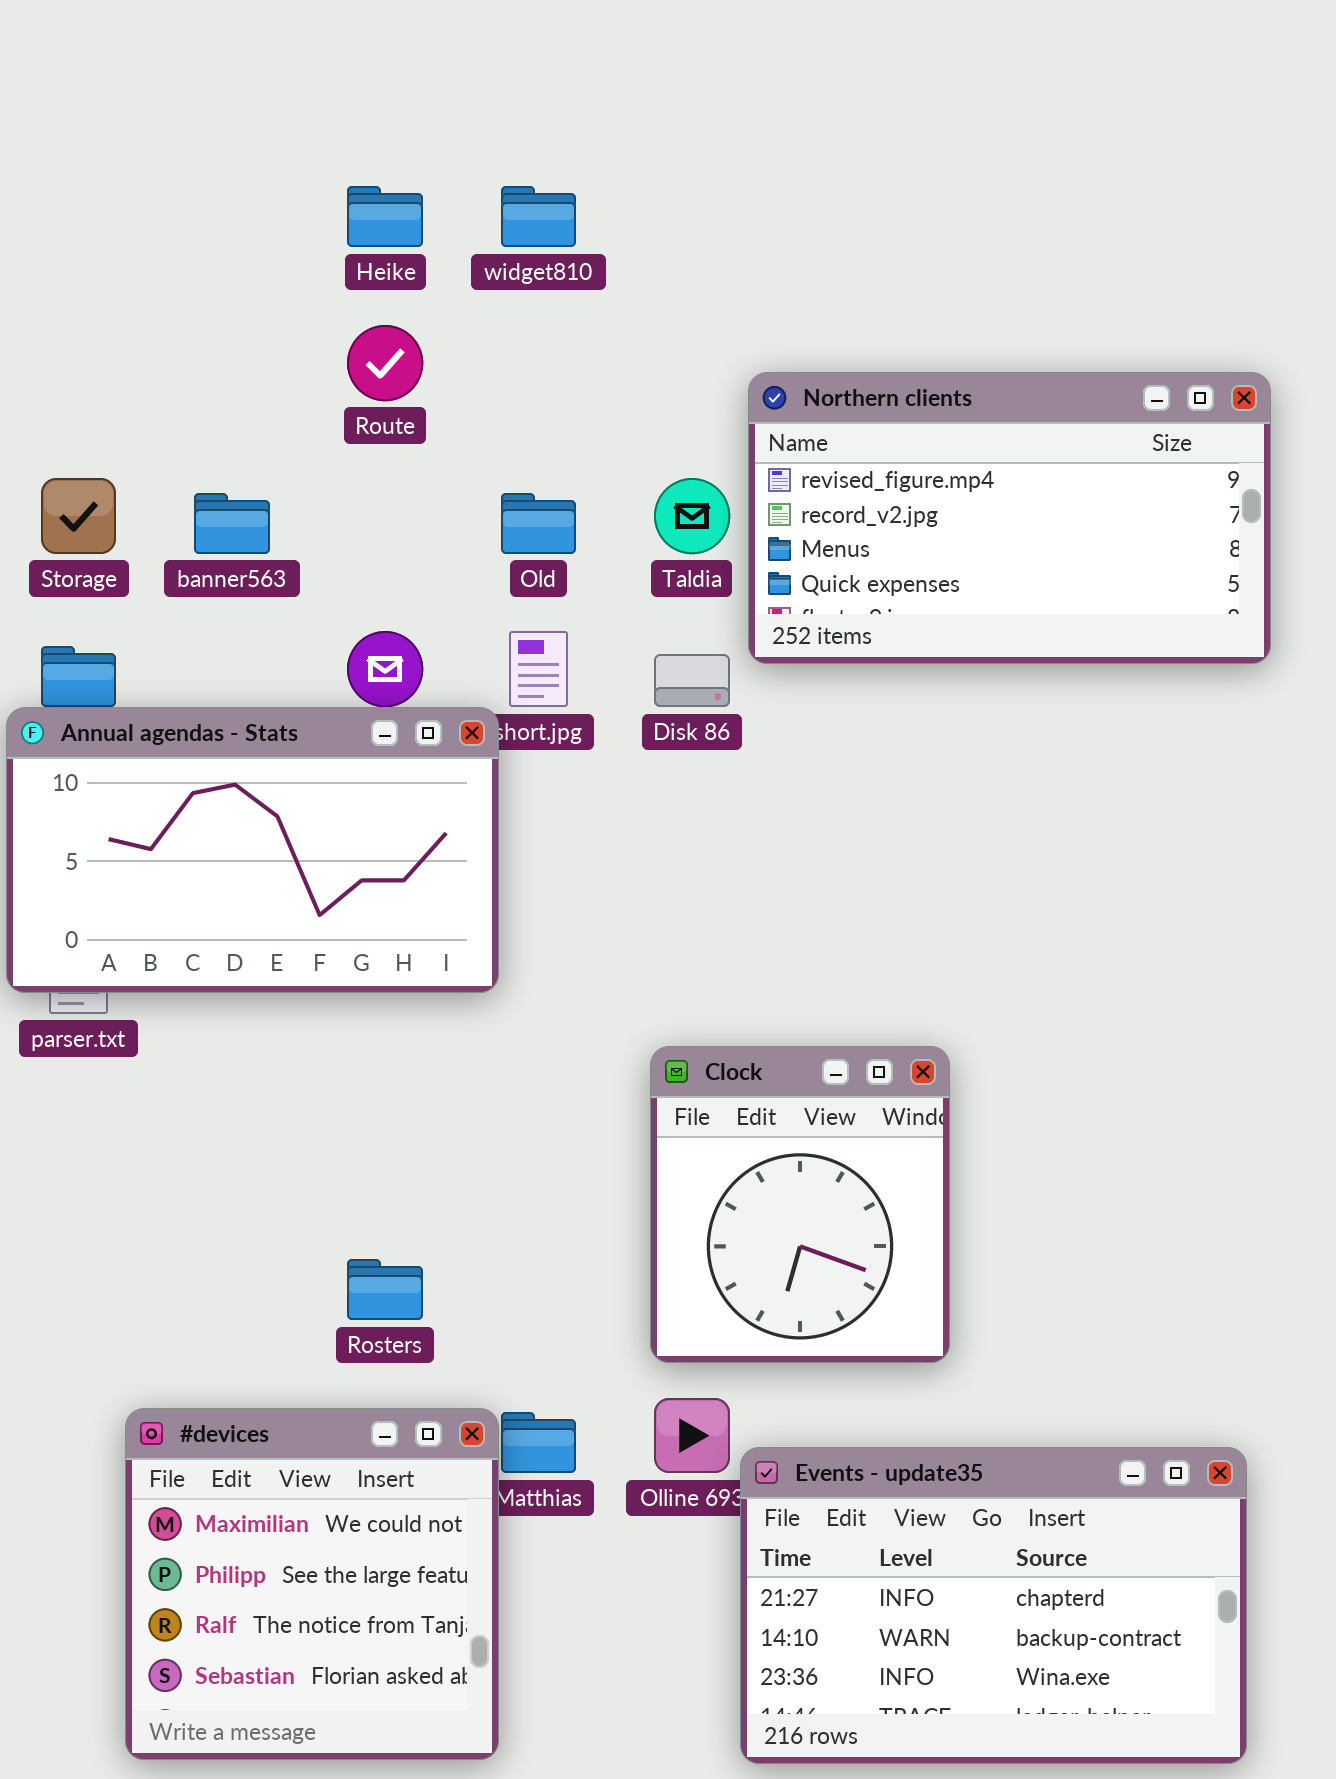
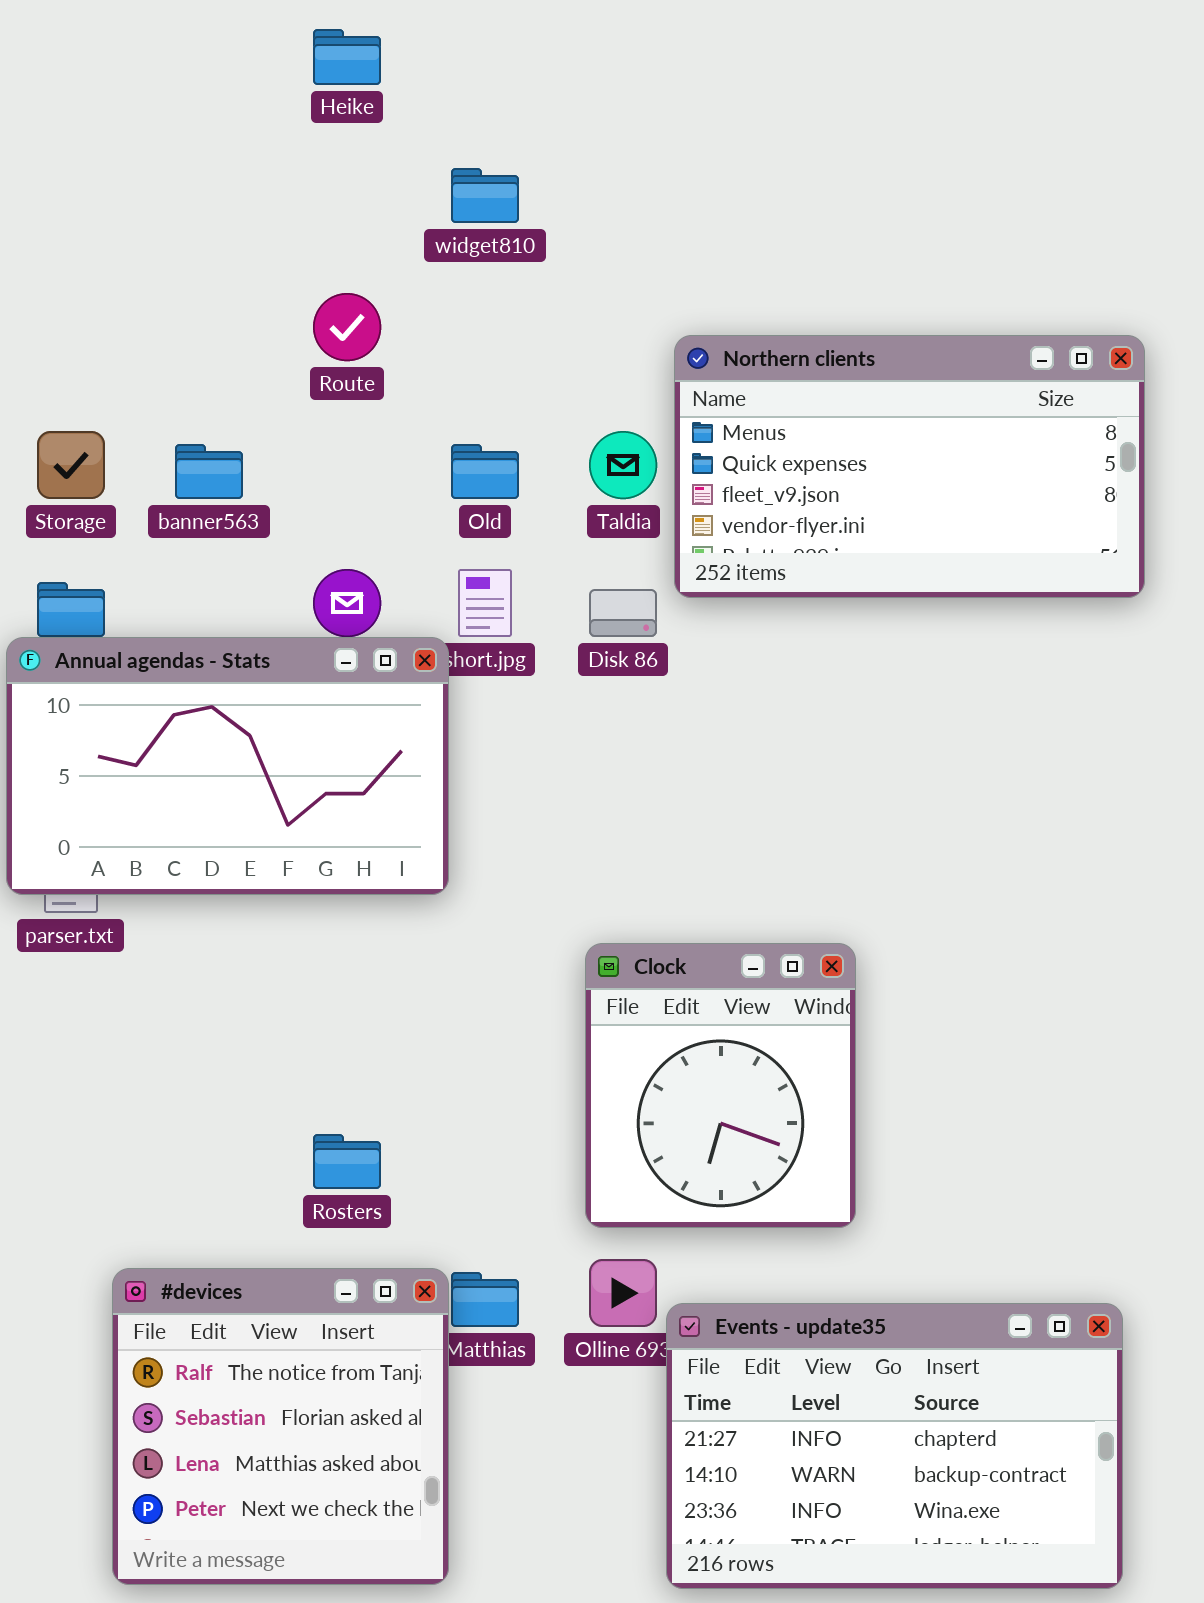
Heike: [347,186,423,247] -> [313,29,381,85], moved
Northern clients: [748,372,1271,664] -> [674,335,1145,598], scrolled down 2 rows
#devices: [125,1408,499,1760] -> [112,1268,449,1585], scrolled down 2 rows

